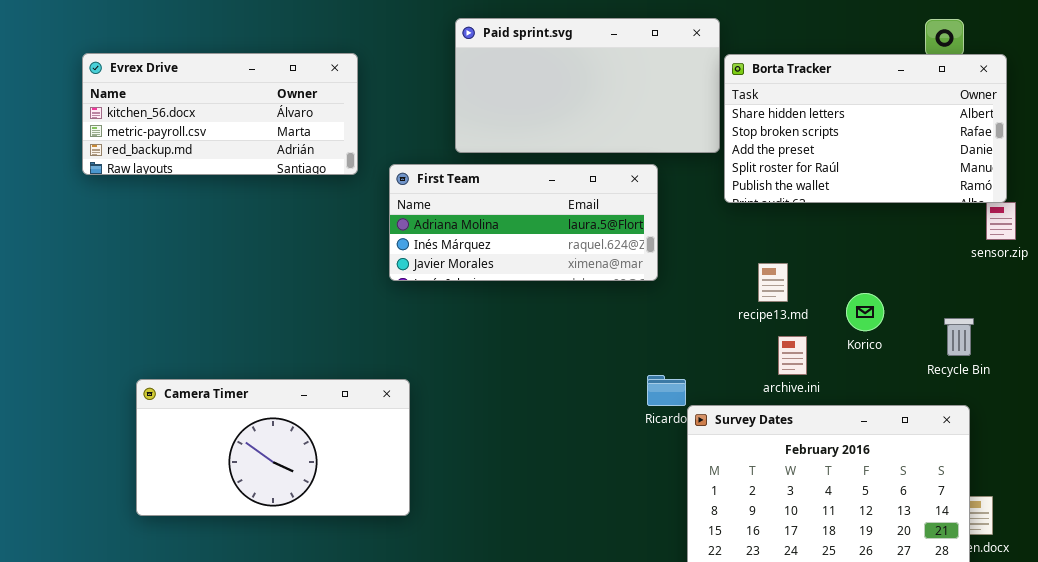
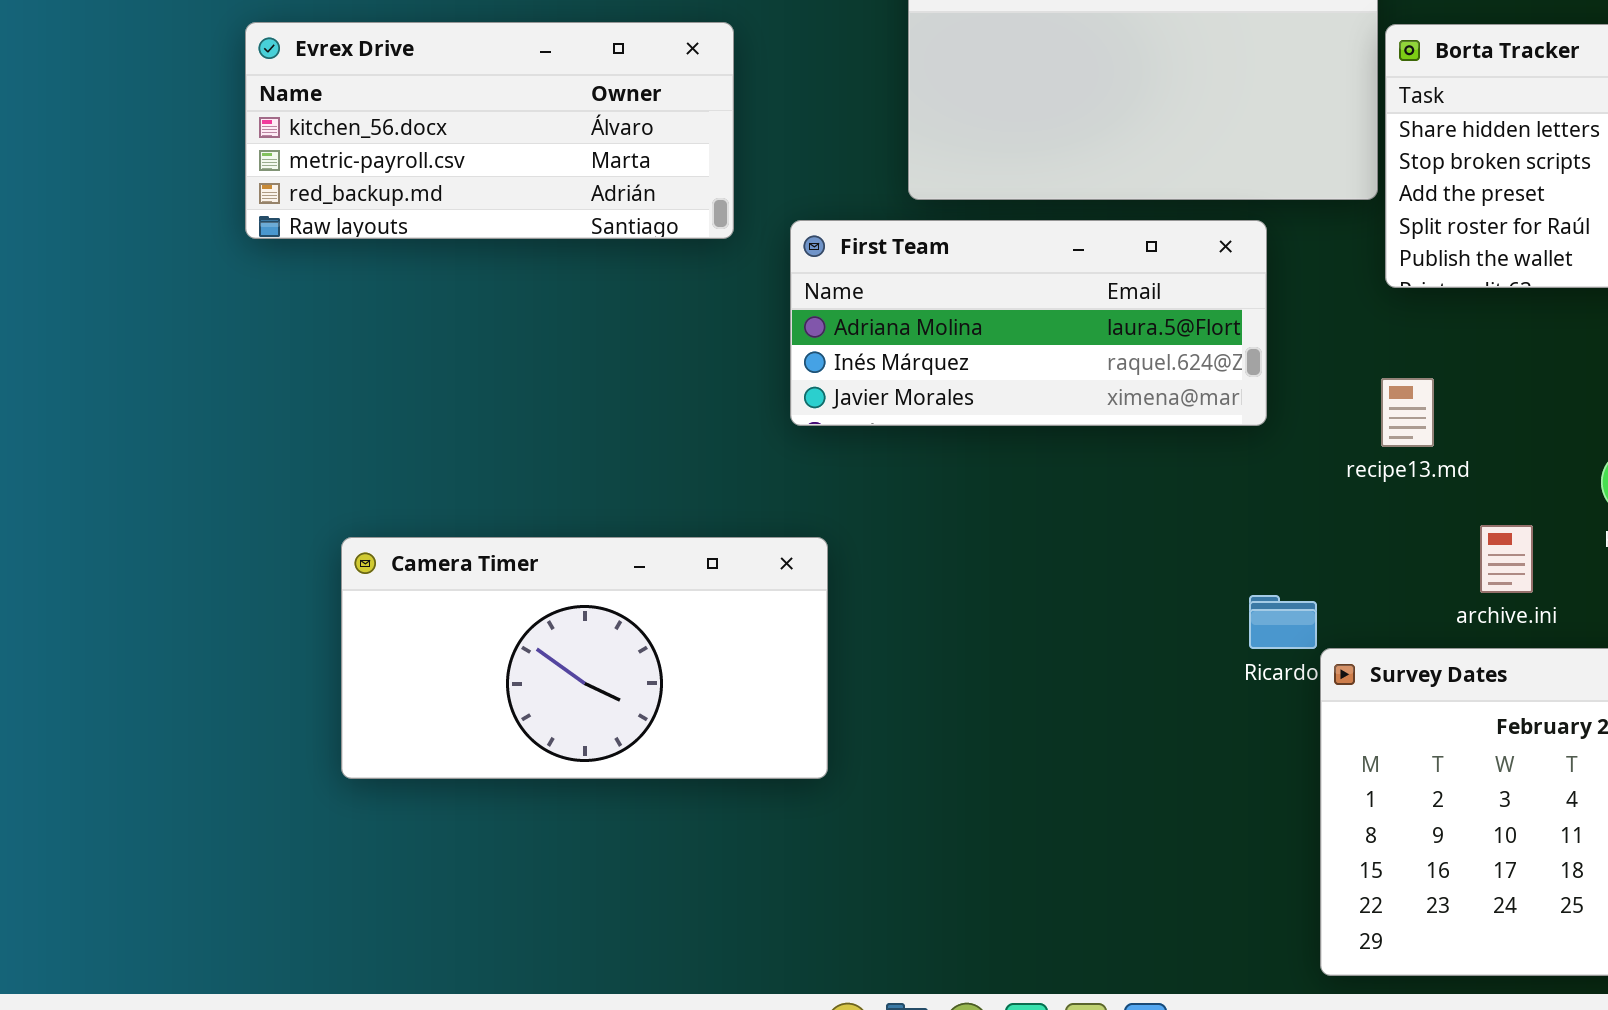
recipe13.md: [758,263,788,302] -> [1381,378,1434,447], moved
Camera Timer: [136,379,410,516] -> [341,537,828,779], moved

